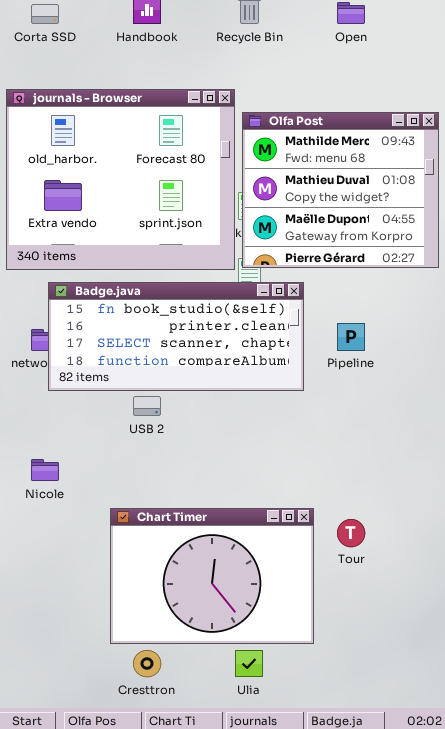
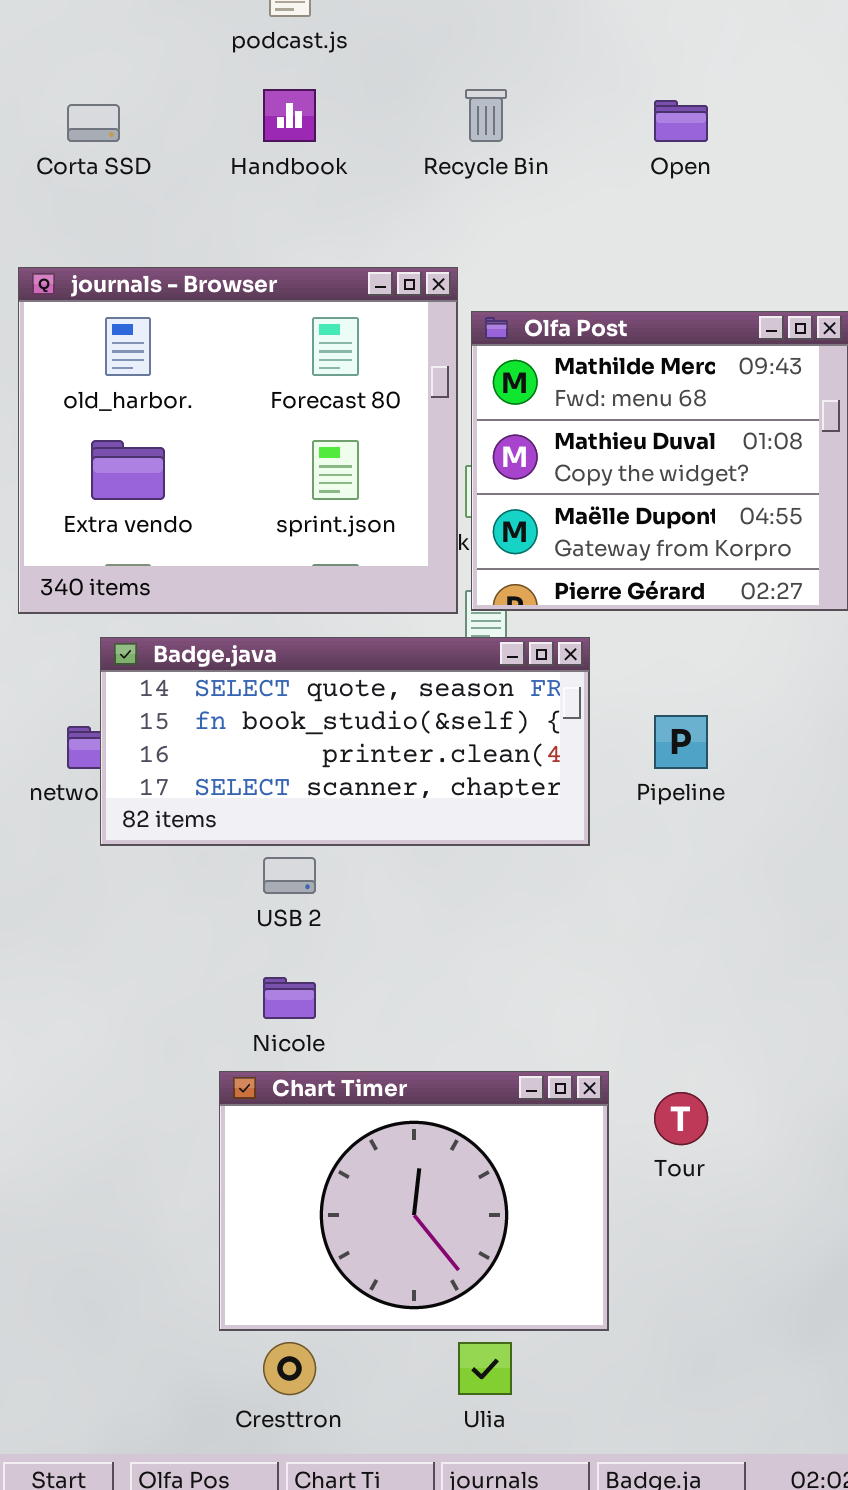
Badge.java: [48,282,304,391] -> [100,637,590,846], scrolled up 1 row
Nicole: [31,459,59,481] -> [263,977,316,1019], moved

